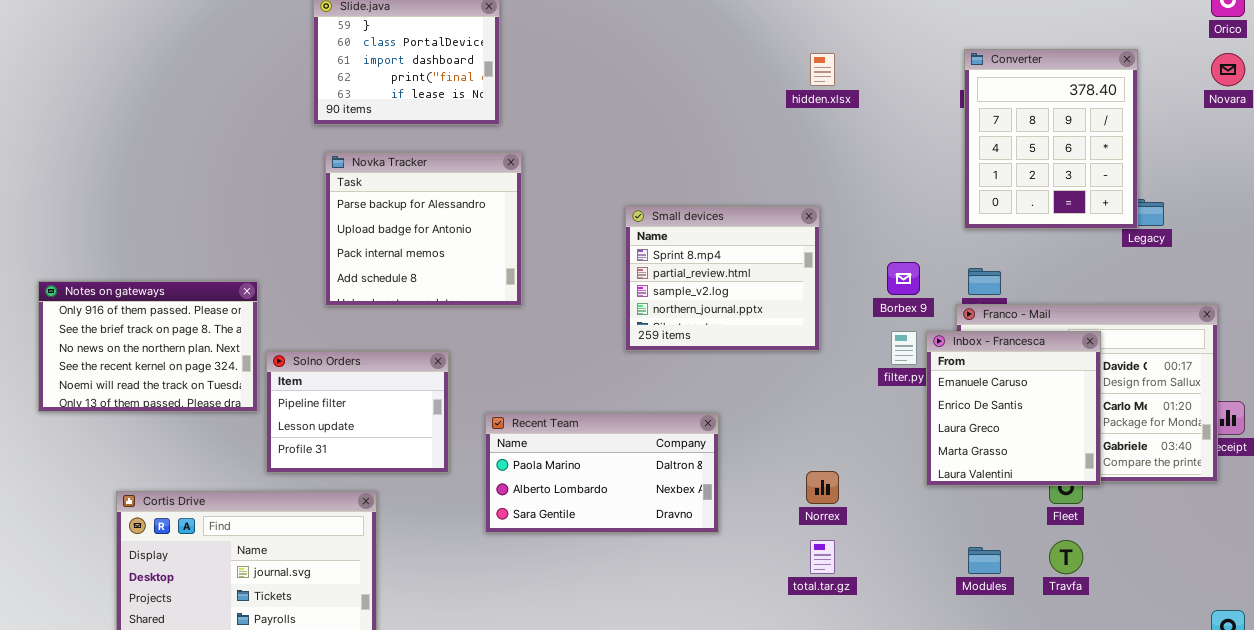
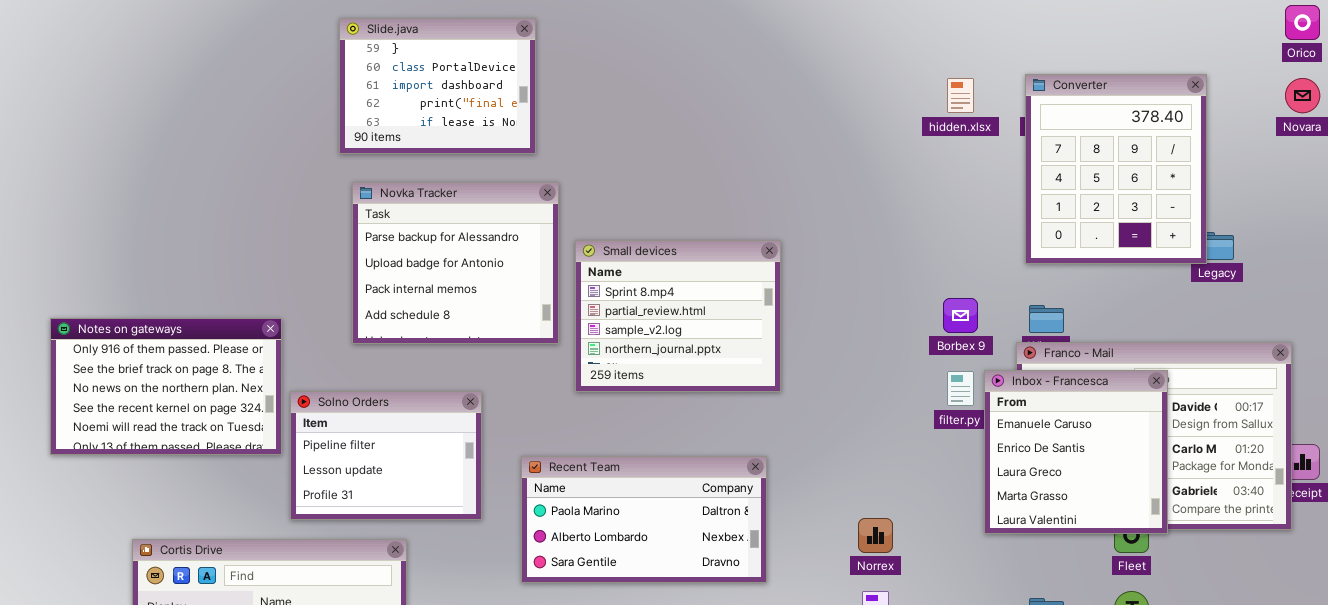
hidden.xlsx: [810,53,835,86] -> [947,78,974,113], moved
Small devices: [625,206,820,351] -> [575,240,781,392], moved

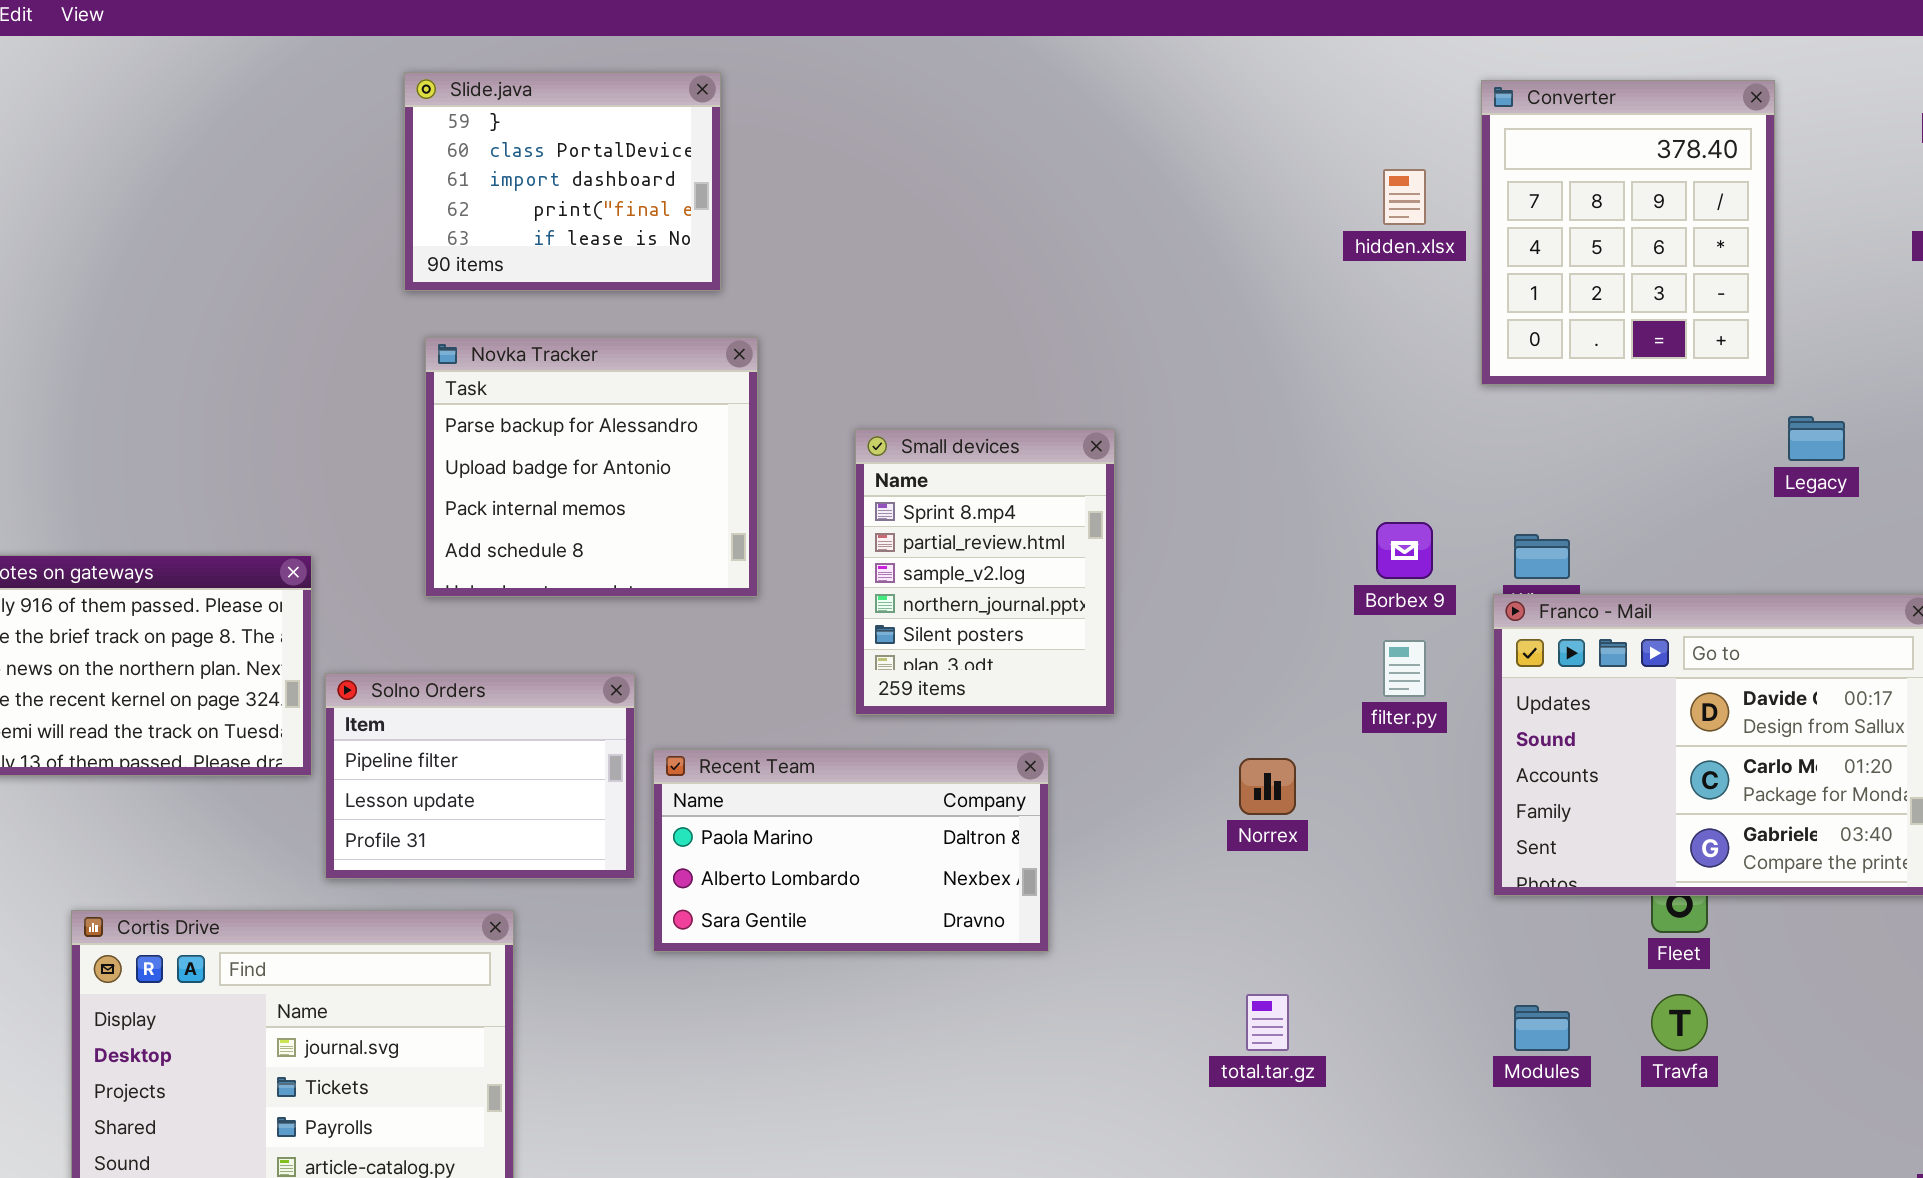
Converter: [1025,74,1207,264] -> [1481,80,1775,385], moved
Small devices: [575,240,781,392] -> [855,429,1115,715], resized
Inbox - Francesca: [984,370,1168,534] -> none, closed
Recent Team: [521,456,767,583] -> [653,749,1049,952], moved
Norrex: [858,518,893,553] -> [1239,758,1296,815], moved

